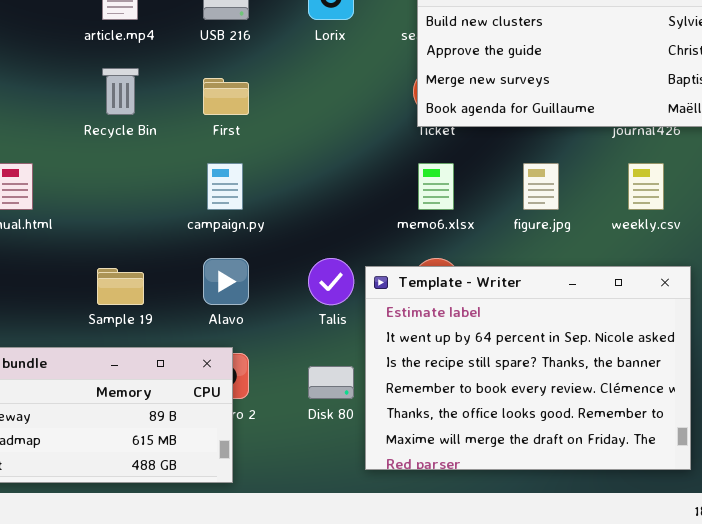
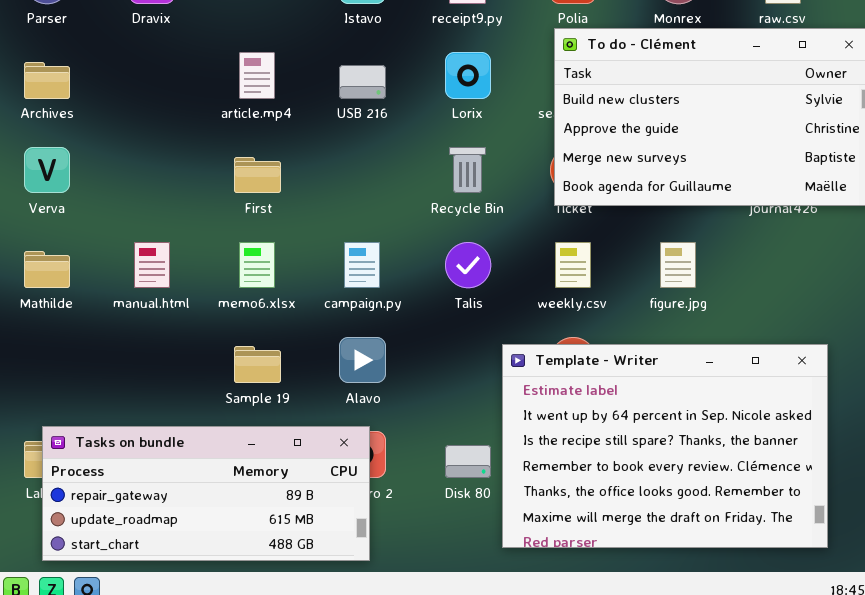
Recycle Bin: [102,68,139,115] -> [449,147,486,193], moved
First: [203,78,249,115] -> [234,157,281,193], moved
memo6.xlsx: [418,163,454,210] -> [239,242,275,288], moved
weekly.csv: [628,163,664,210] -> [555,242,591,288], moved
Talis: [308,258,354,305] -> [445,242,491,288], moved

